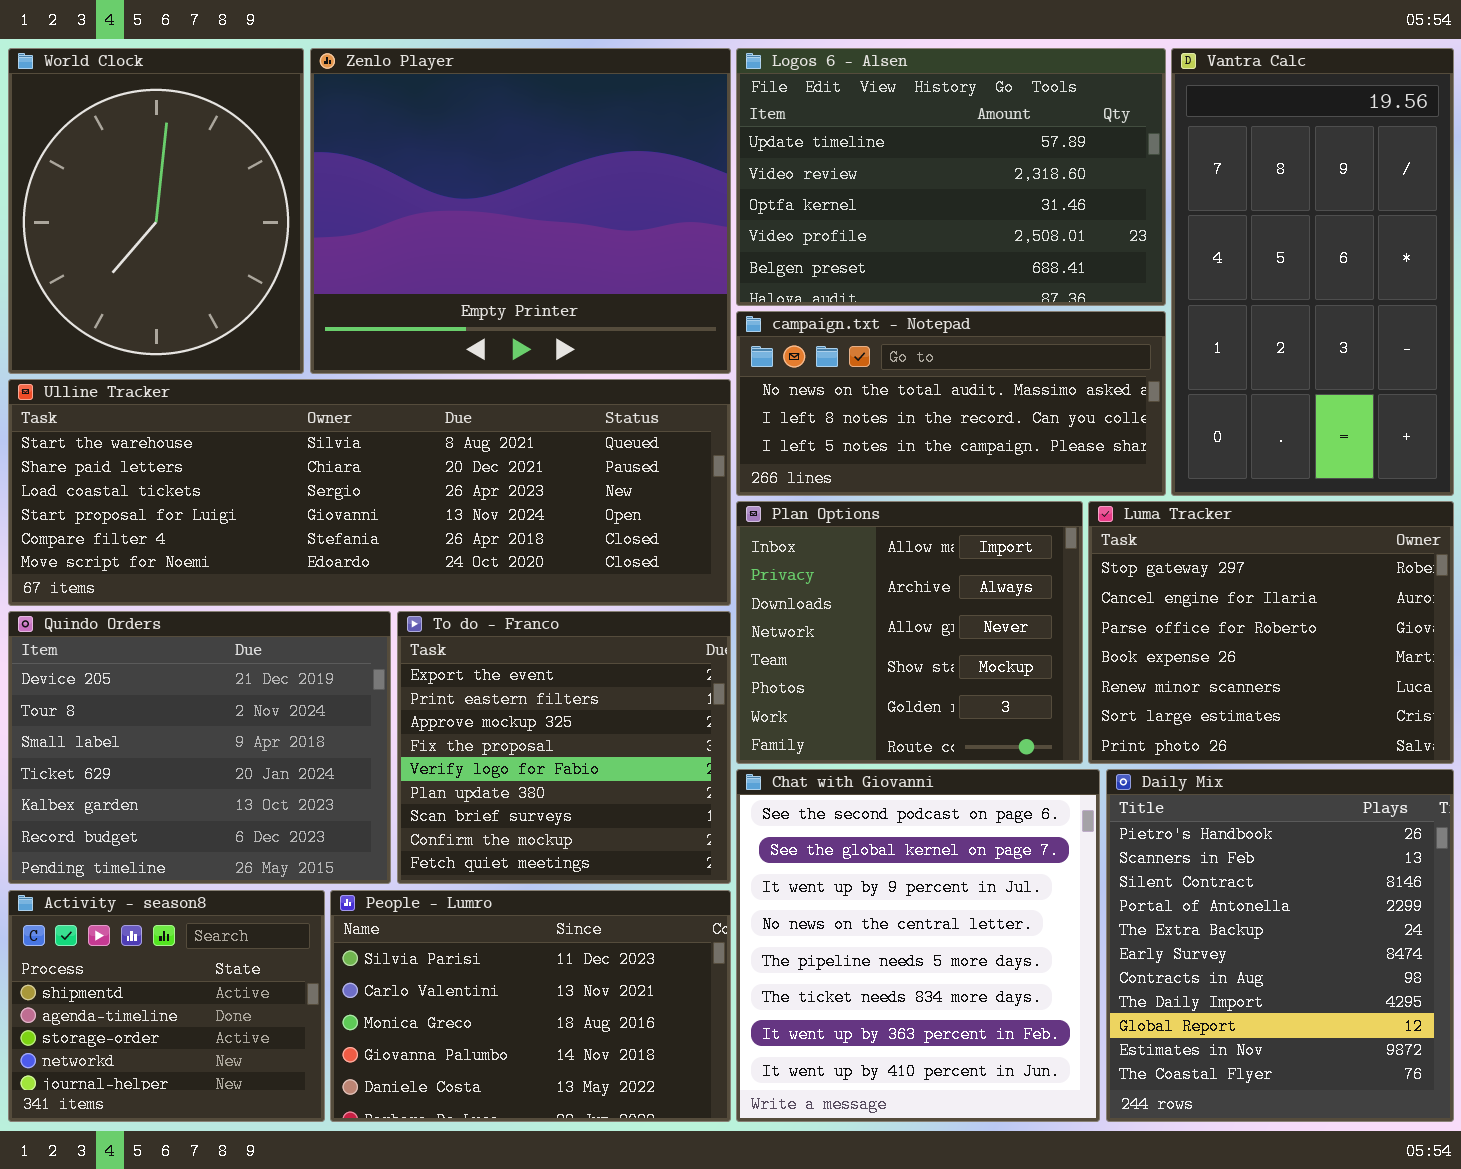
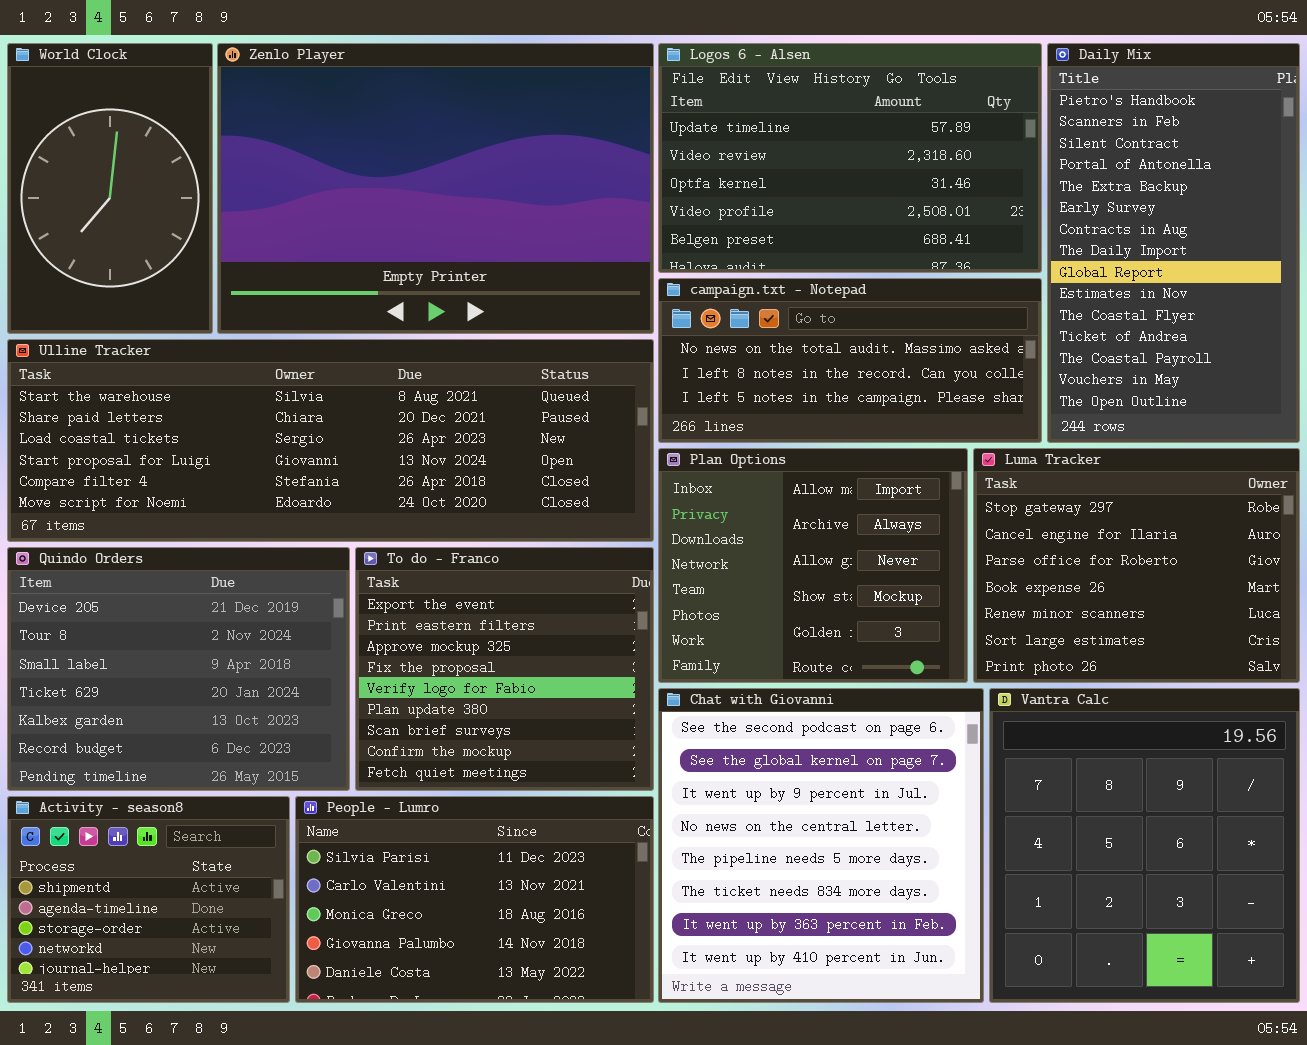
World Clock: [8,48,304,374] -> [7,43,213,334], resized
Zenlo Player: [310,48,731,374] -> [217,43,654,334], resized
Vantra Calc: [1171,48,1454,496] -> [989,688,1300,1003], moved, resized
Daily Mix: [1106,769,1454,1122] -> [1047,43,1300,443], moved, resized

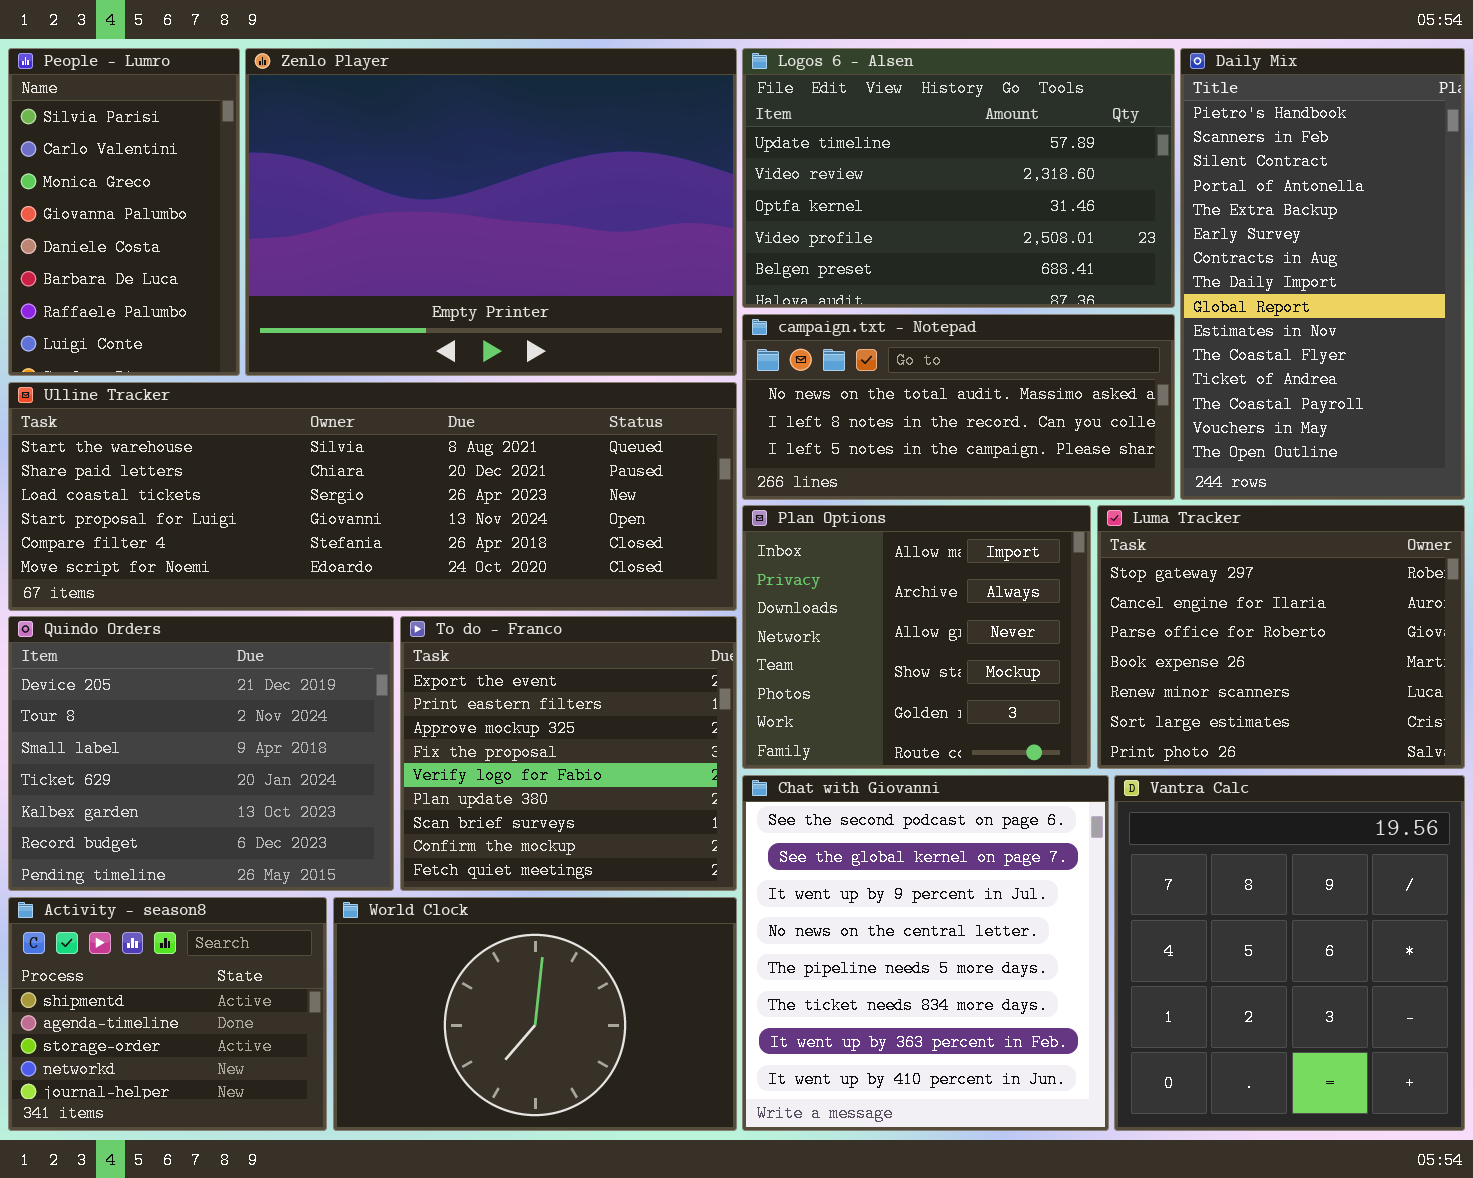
World Clock: [7,43,213,334] -> [333,897,737,1131], moved, resized
People - Lumro: [295,796,654,1003] -> [8,48,240,376], moved, resized

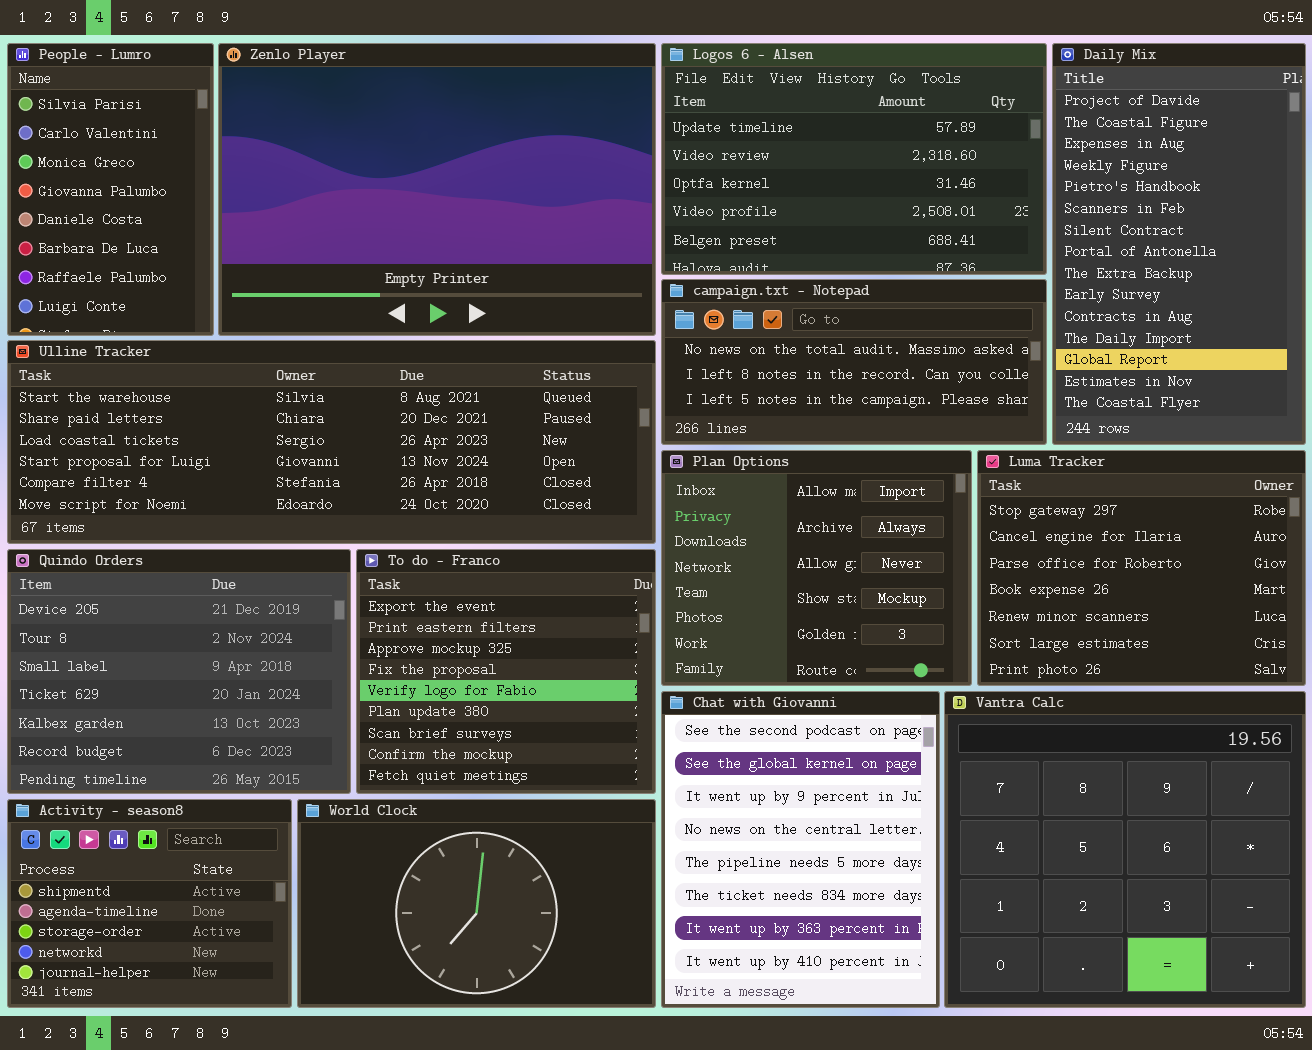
Daily Mix: [1180,48,1465,500] -> [1052,43,1306,445], scrolled up 4 rows
Chat with Giovanni: [742,775,1109,1131] -> [661,691,940,1008], resized
Vantra Calc: [1114,775,1465,1131] -> [944,691,1306,1008], resized

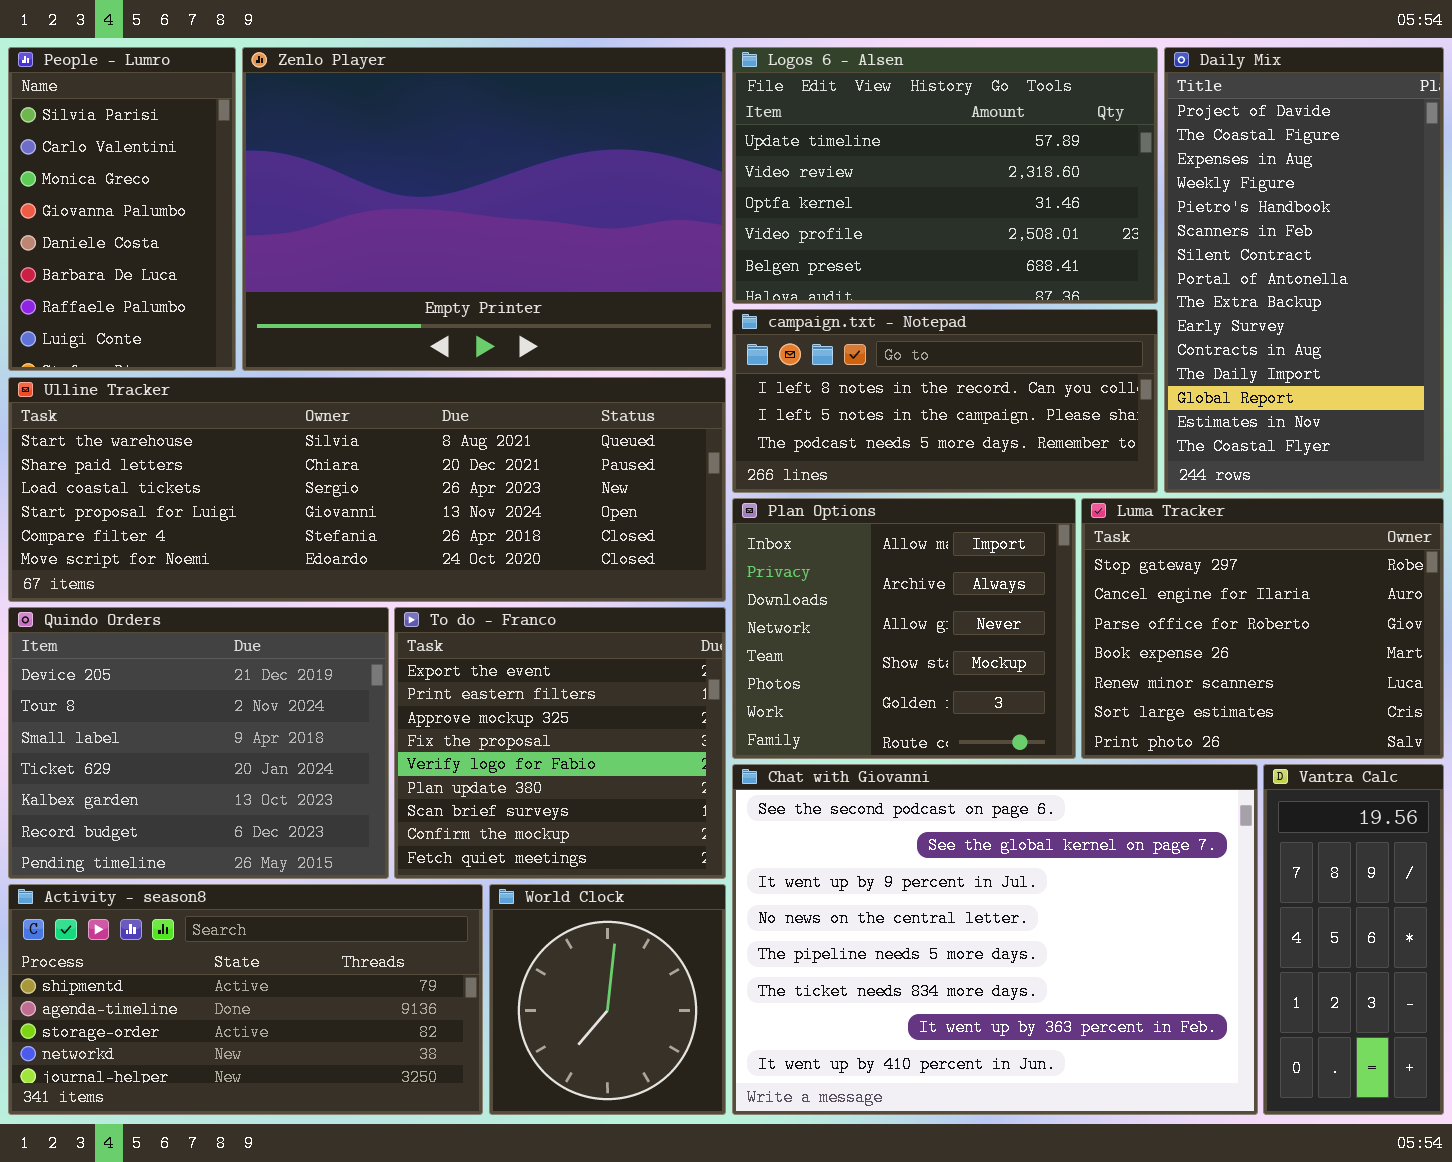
campaign.txt - Notepad: [661,279,1047,445] -> [732,309,1158,493], scrolled down 1 row
Chat with Giovanni: [661,691,940,1008] -> [732,764,1258,1115], resized
Vantra Calc: [944,691,1306,1008] -> [1263,764,1444,1115], resized
Activity - season8: [7,799,292,1008] -> [8,884,483,1115], resized
World Clock: [297,799,656,1008] -> [489,884,726,1115], resized

